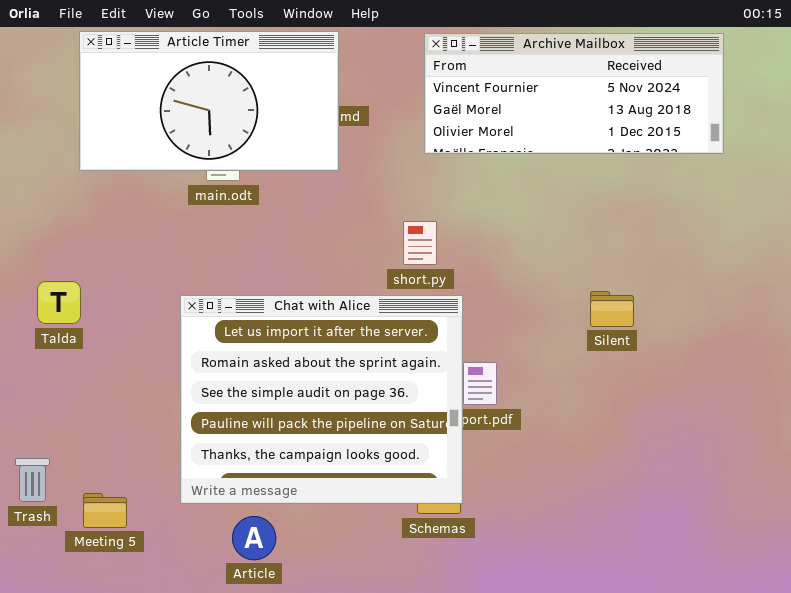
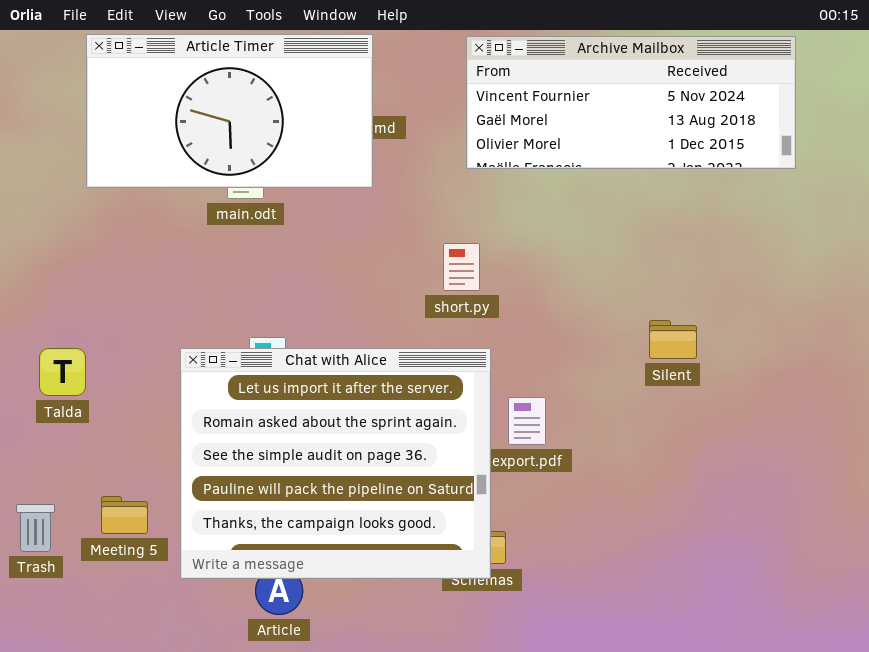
Talda: [37,281,81,324] -> [39,348,86,396], moved
Chat with Alice: [180,295,463,504] -> [180,348,491,579], moved
Meeting 5: [83,493,127,528] -> [101,496,148,534], moved

